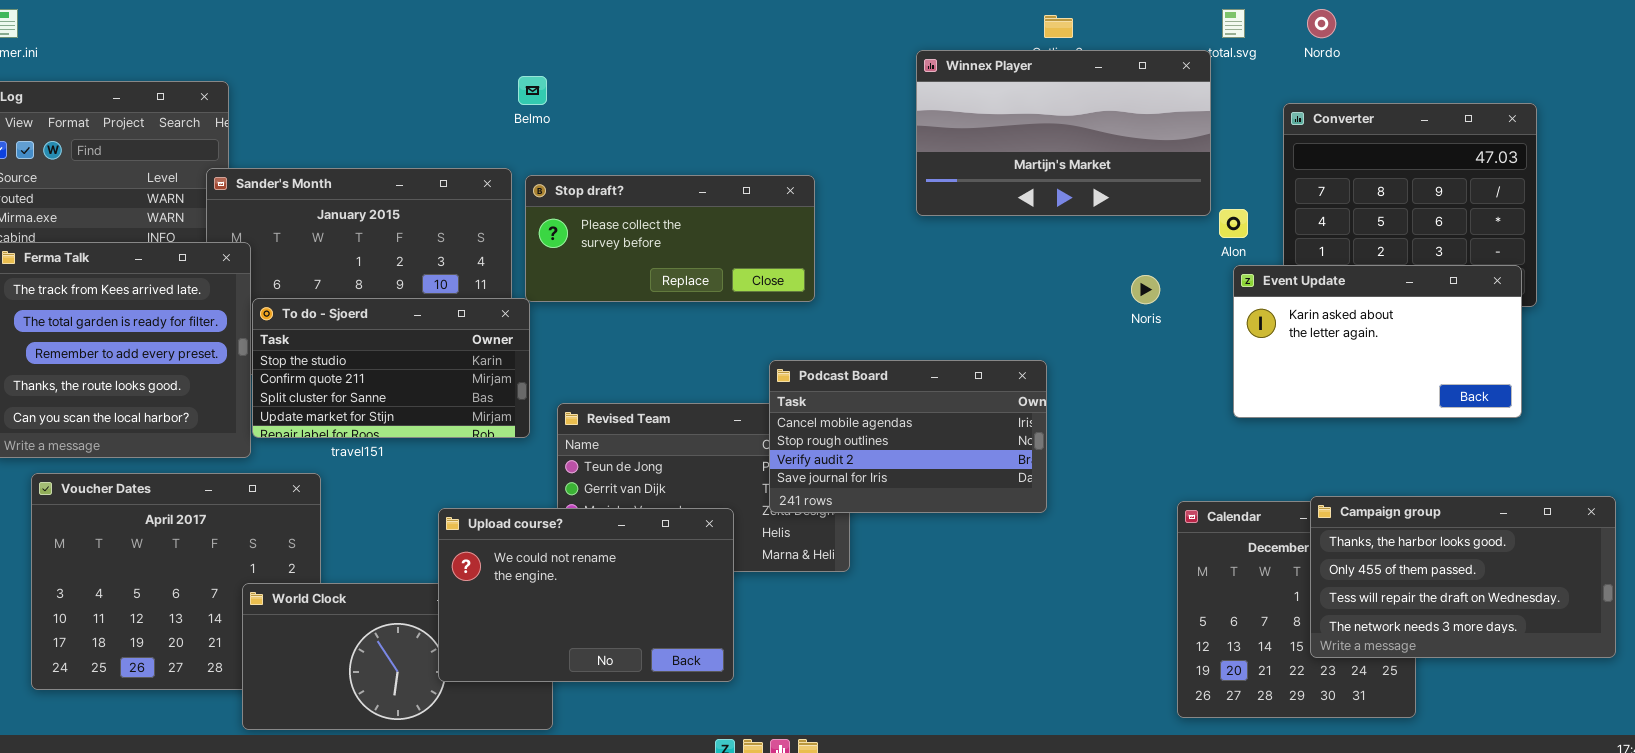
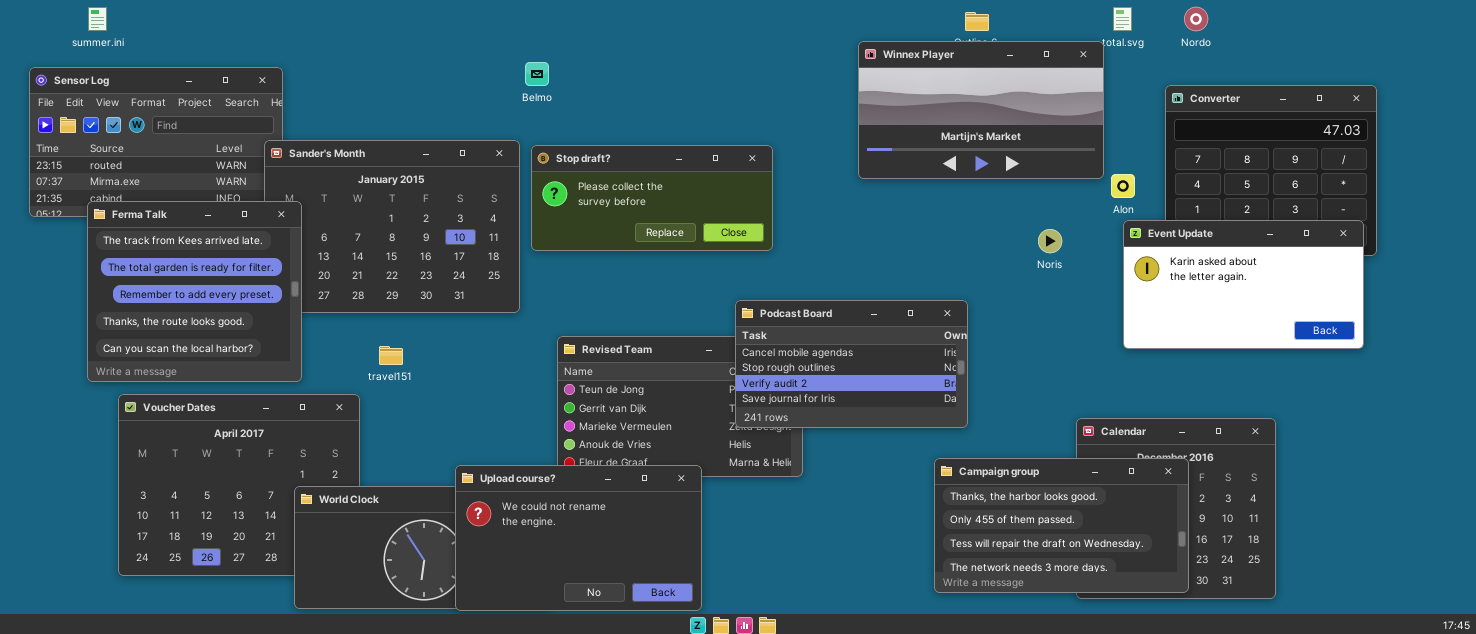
To do - Sjoerd: [252,298,530,438] -> none, closed
Campaign group: [1310,496,1616,658] -> [934,458,1189,593], moved
Upload course?: [438,508,734,682] -> [455,465,702,611], moved

